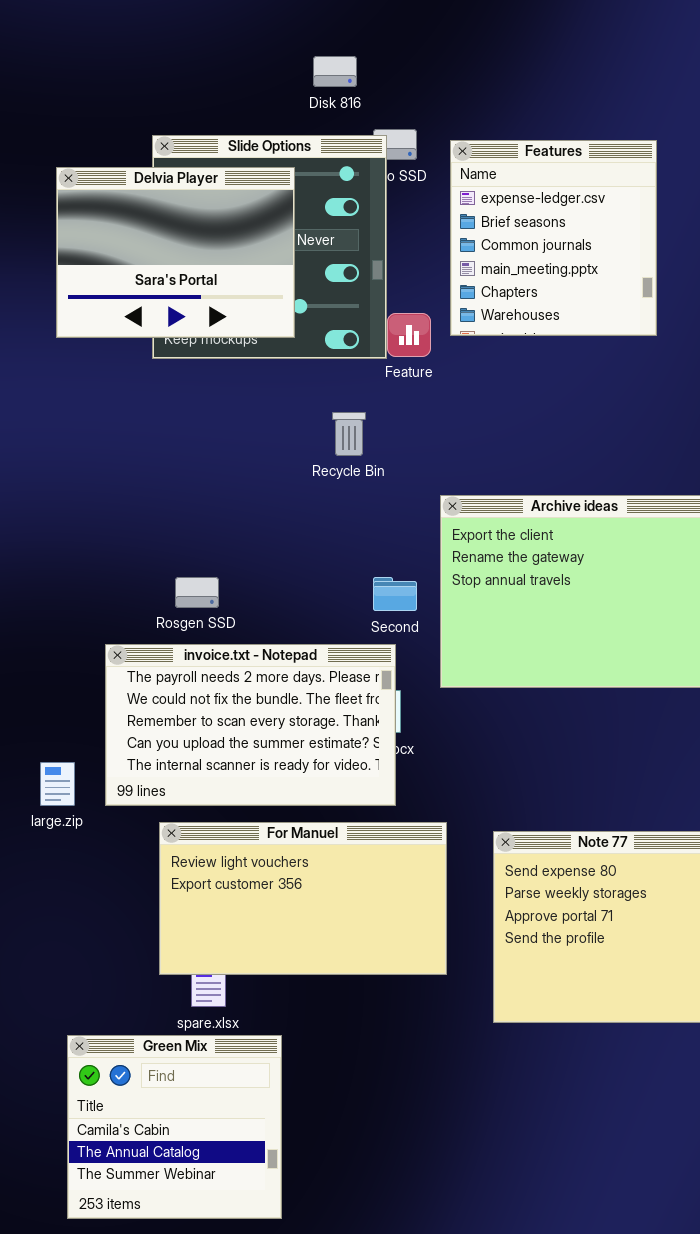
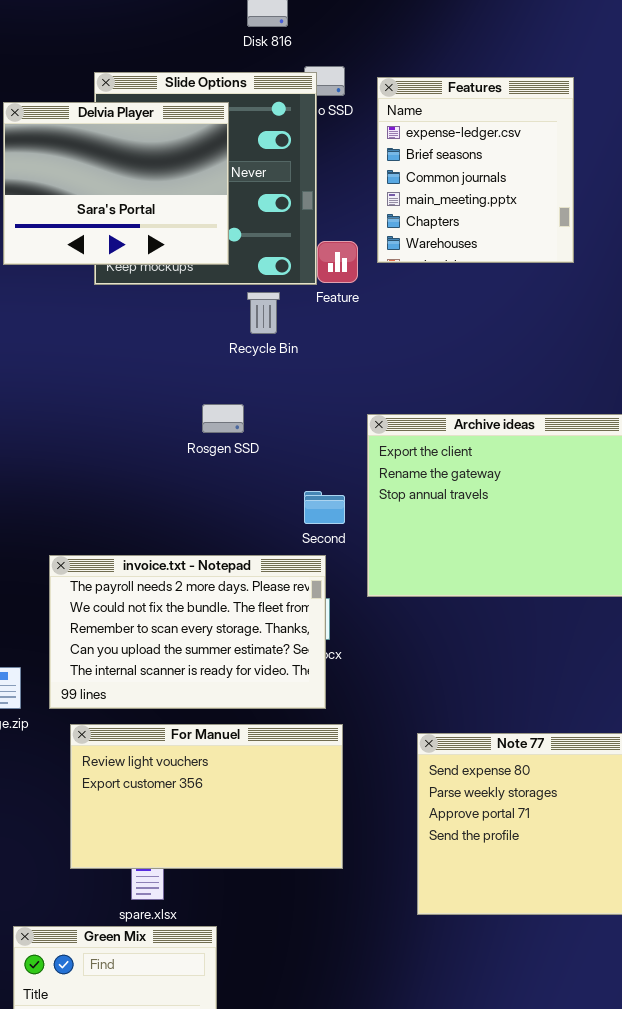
Recycle Bin: [332,412,366,456] -> [247,292,280,334], moved
Rosgen SSD: [175,577,219,608] -> [202,404,244,433], moved
For Manuel: [159,822,447,975] -> [70,724,343,869], moved

